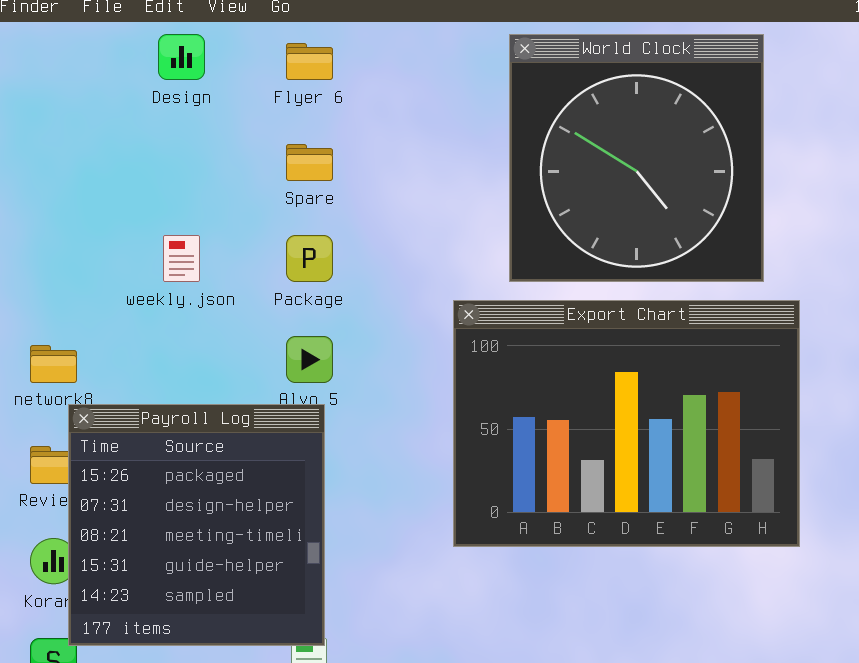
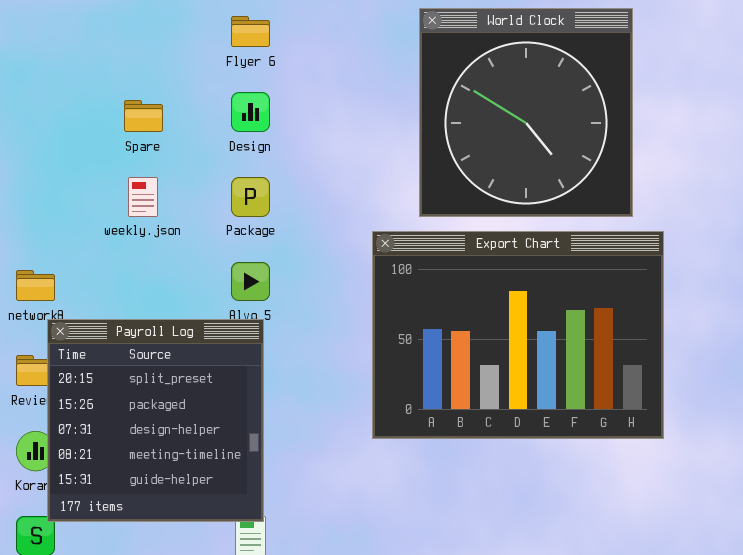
Design: [158,34,205,80] -> [231,92,270,132], moved
Spare: [286,144,333,181] -> [124,100,163,132], moved
Payroll Log: [68,404,325,646] -> [47,319,264,522], scrolled up 1 row

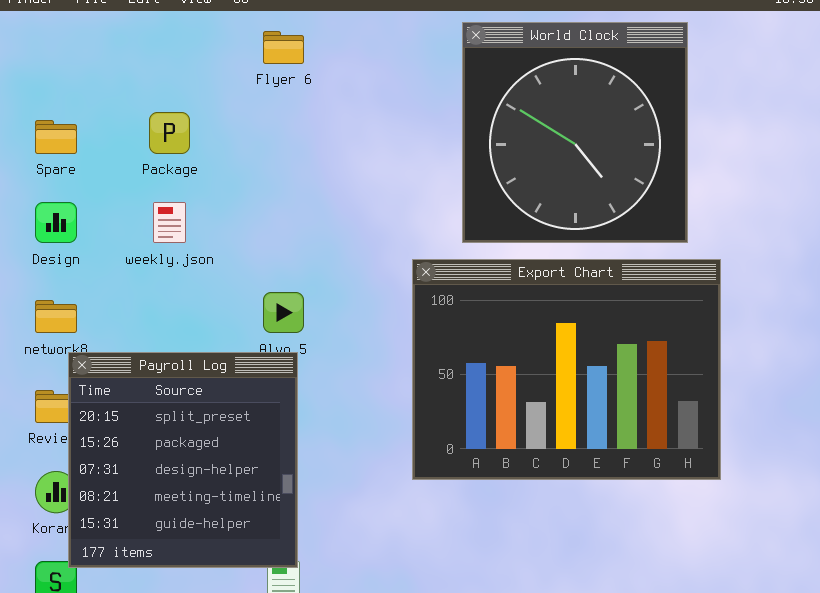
Design: [231,92,270,132] -> [35,202,77,243], moved
Spare: [124,100,163,132] -> [35,120,77,154], moved
Package: [231,177,270,217] -> [149,112,190,154], moved

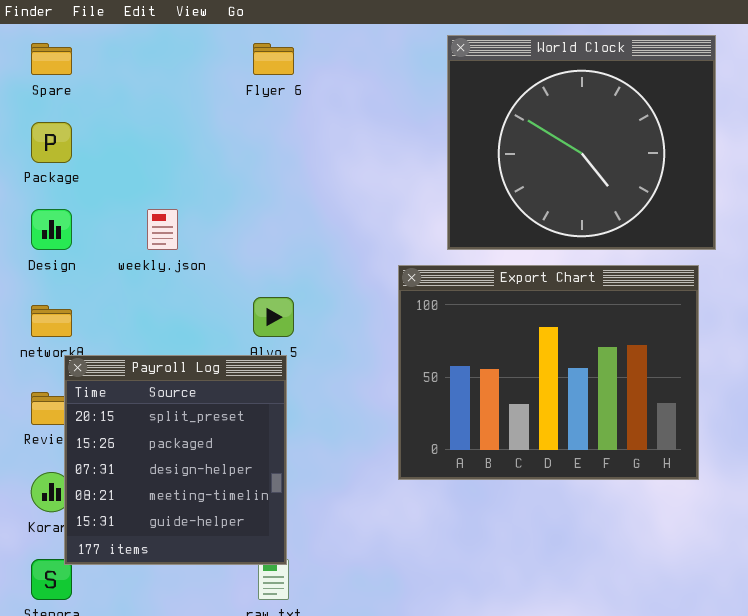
World Clock: [462,22,688,243] -> [447,35,716,250], resized
Package: [149,112,190,154] -> [31,122,72,163], moved
Spare: [35,120,77,154] -> [31,43,72,75], moved

